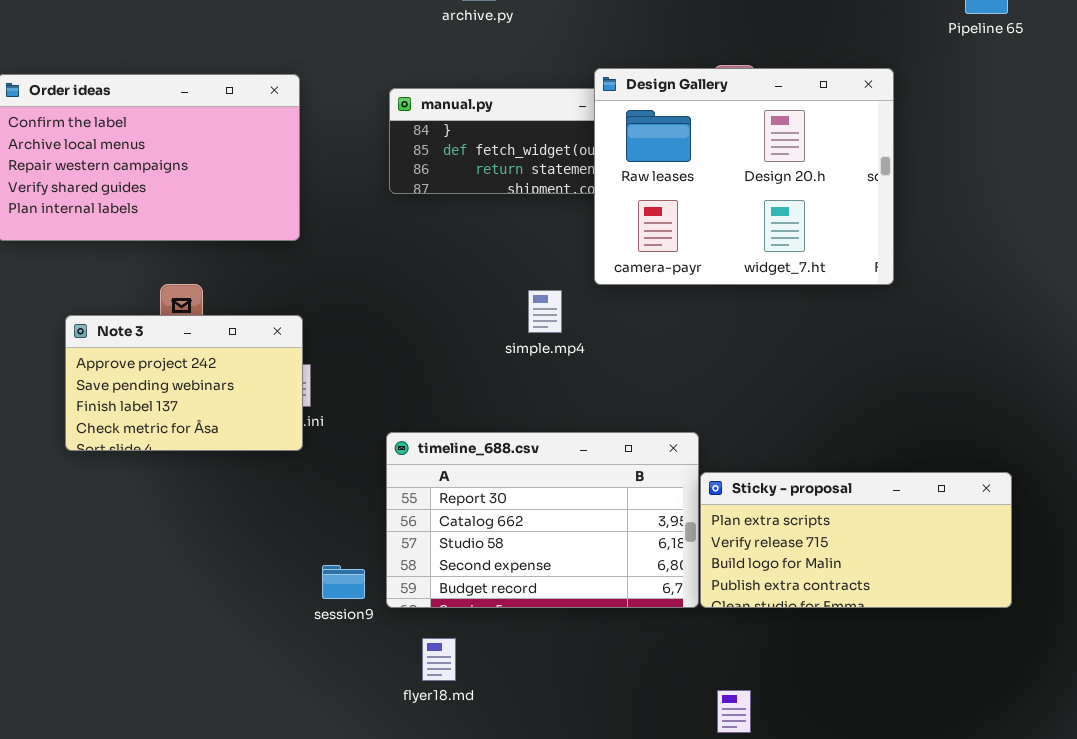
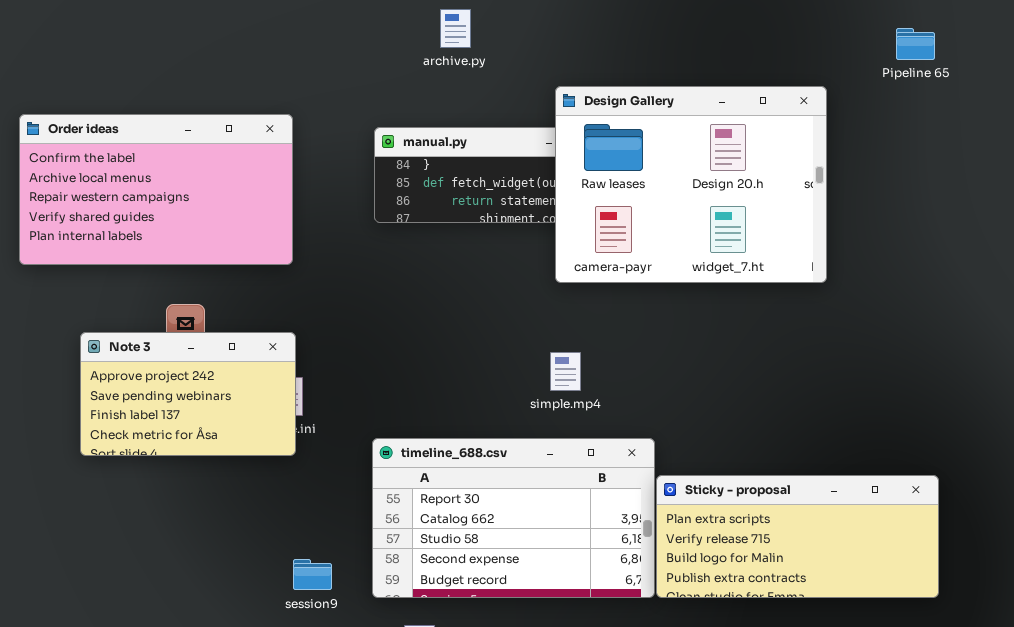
Design Gallery: [594,68,894,285] -> [555,86,827,283], moved
simple.mp4: [528,290,562,333] -> [550,352,581,391], moved
session9: [322,565,365,599] -> [293,559,332,590], moved

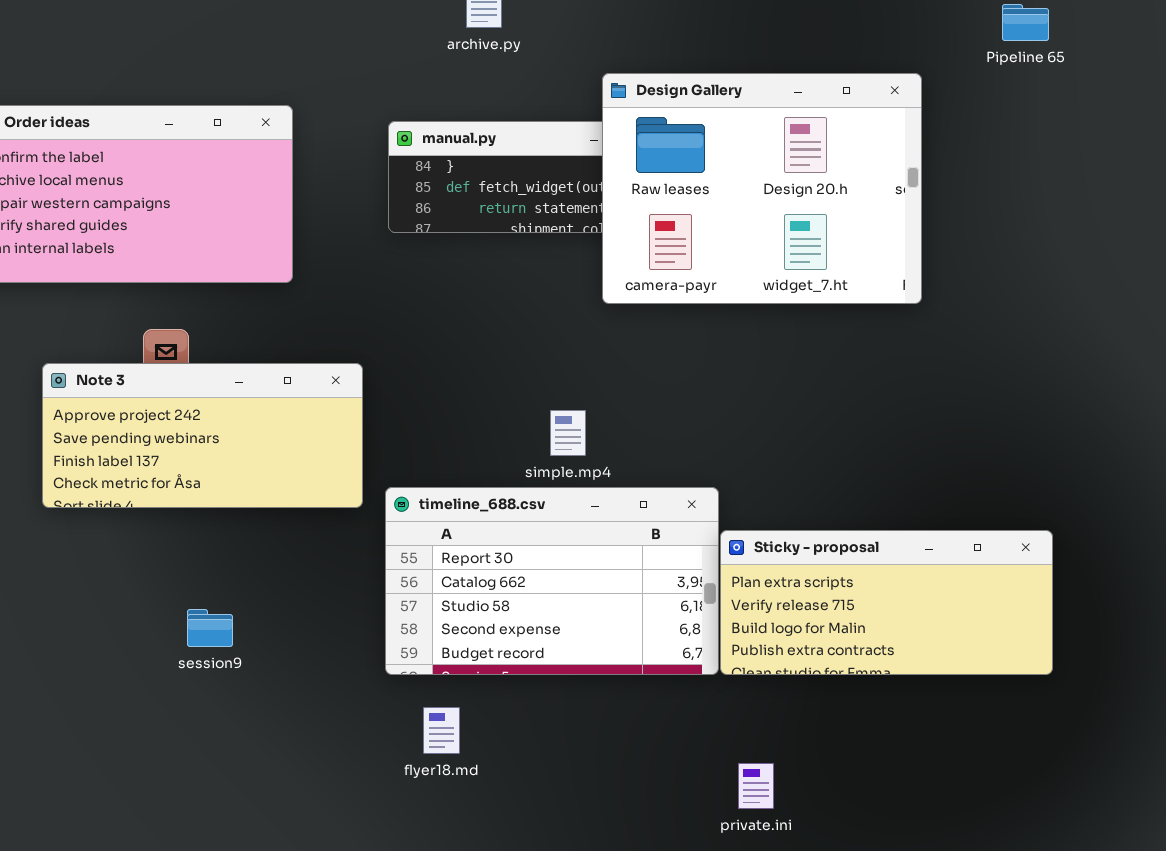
Note 3: [80,332,296,456] -> [42,363,363,508], resized
simple.mp4: [550,352,581,391] -> [550,410,586,456], moved
session9: [293,559,332,590] -> [187,609,233,647], moved

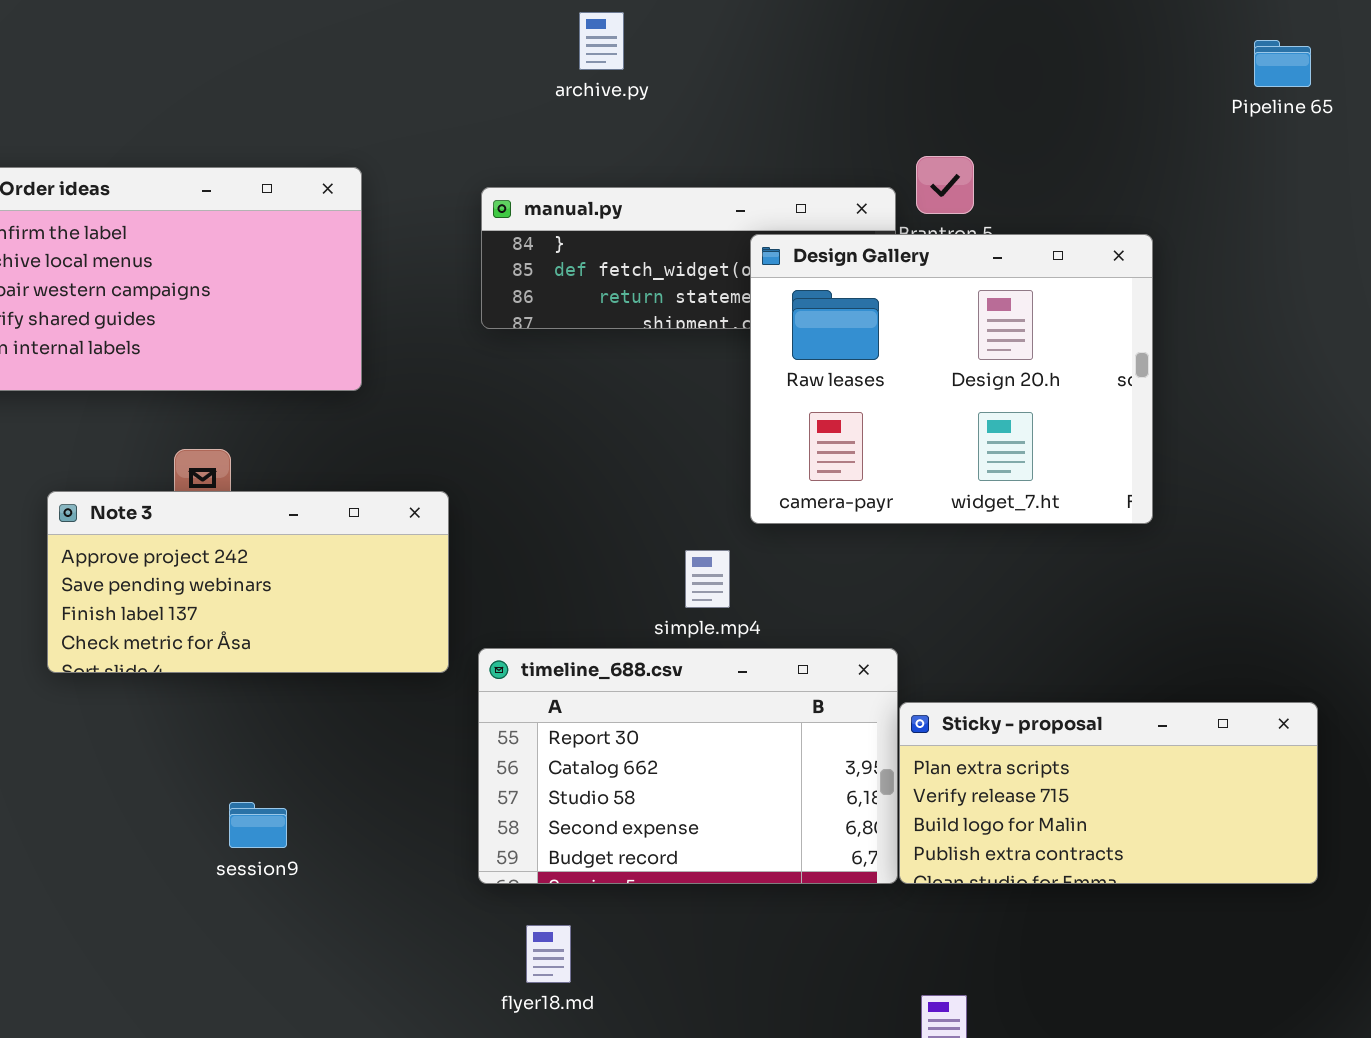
Design Gallery: [602,73,922,304] -> [750,234,1153,524], moved

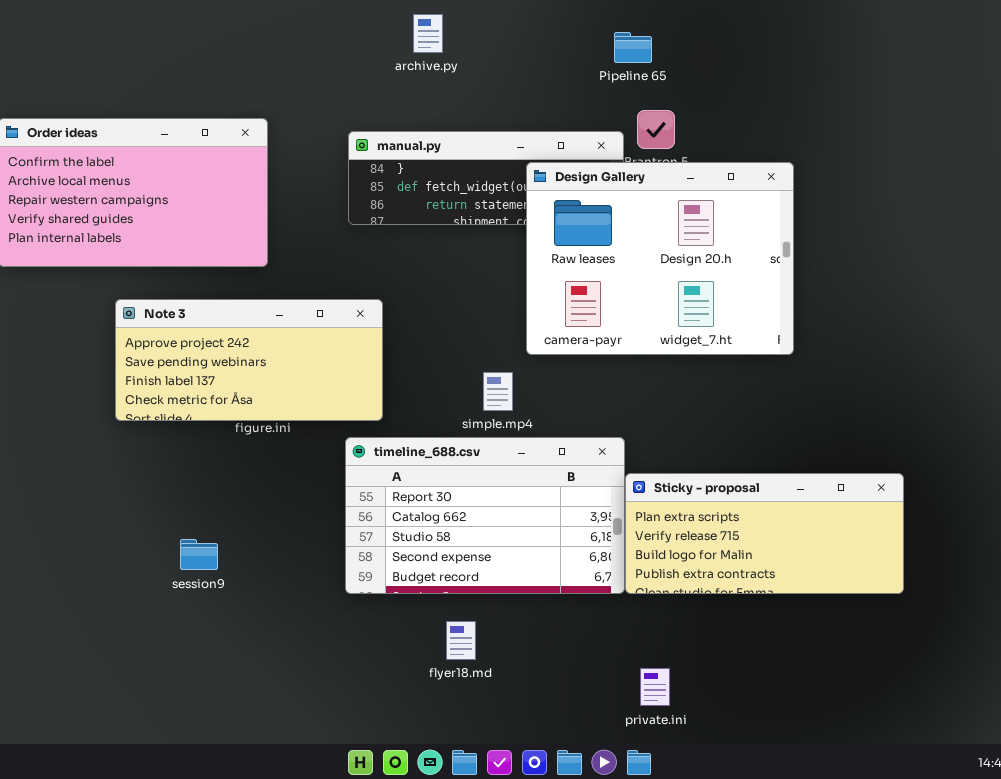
Pipeline 65: [1254,40,1311,87] -> [614,32,652,63], moved
Note 3: [47,491,449,673] -> [115,299,383,421], moved
flyer18.md: [526,925,571,983] -> [446,621,476,660], moved

